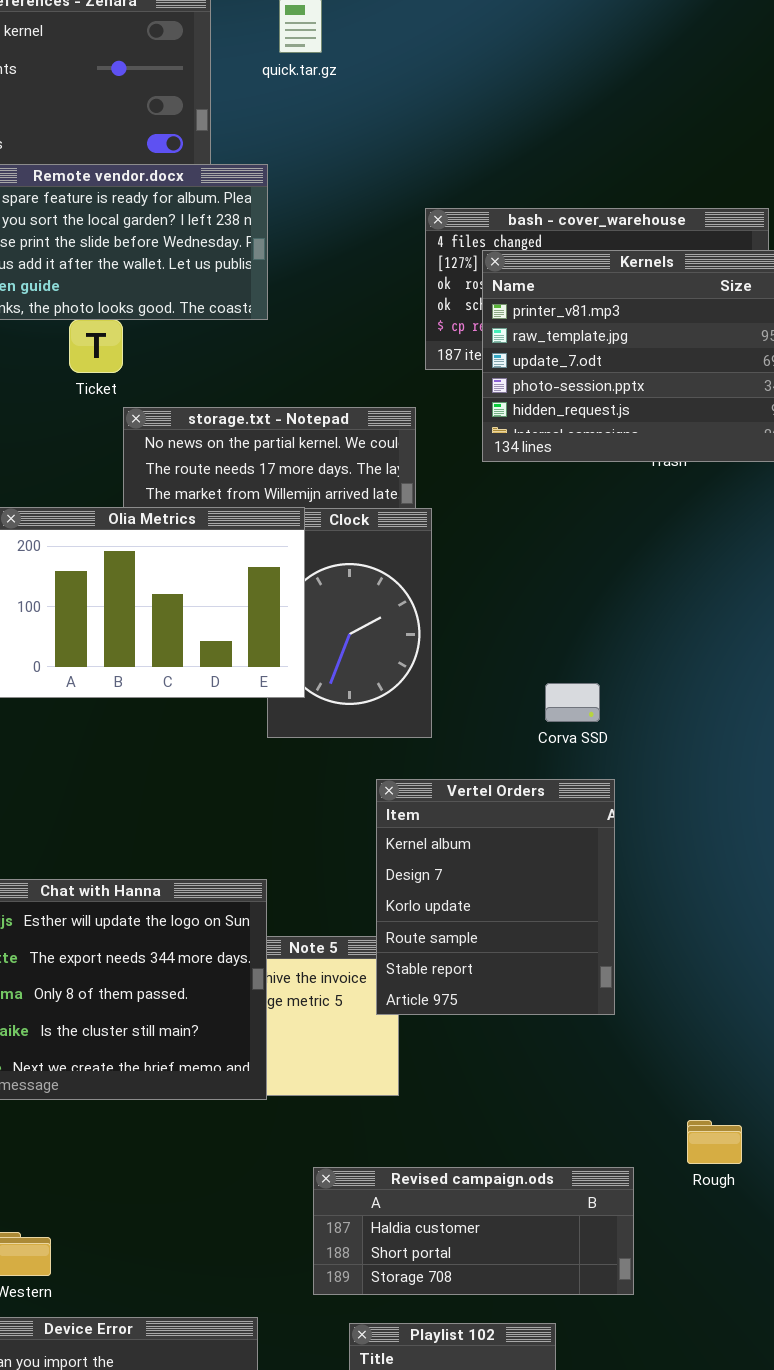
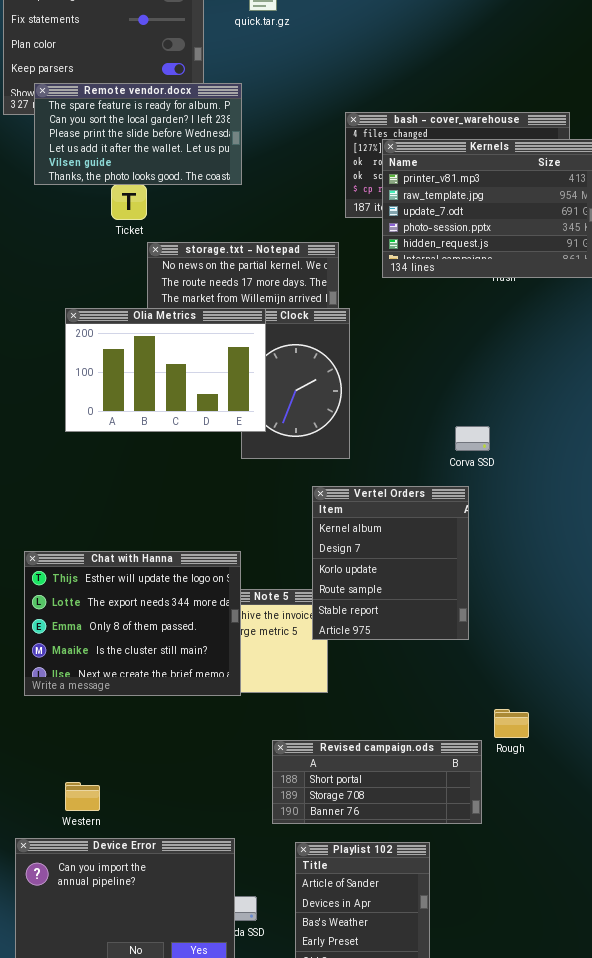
Corva SSD: [545,683,600,722] -> [455,426,490,451], moved
Rough: [687,1120,742,1164] -> [494,709,529,738], moved
Revised campaign.ods: [313,1167,634,1295] -> [272,740,482,824], scrolled down 1 row

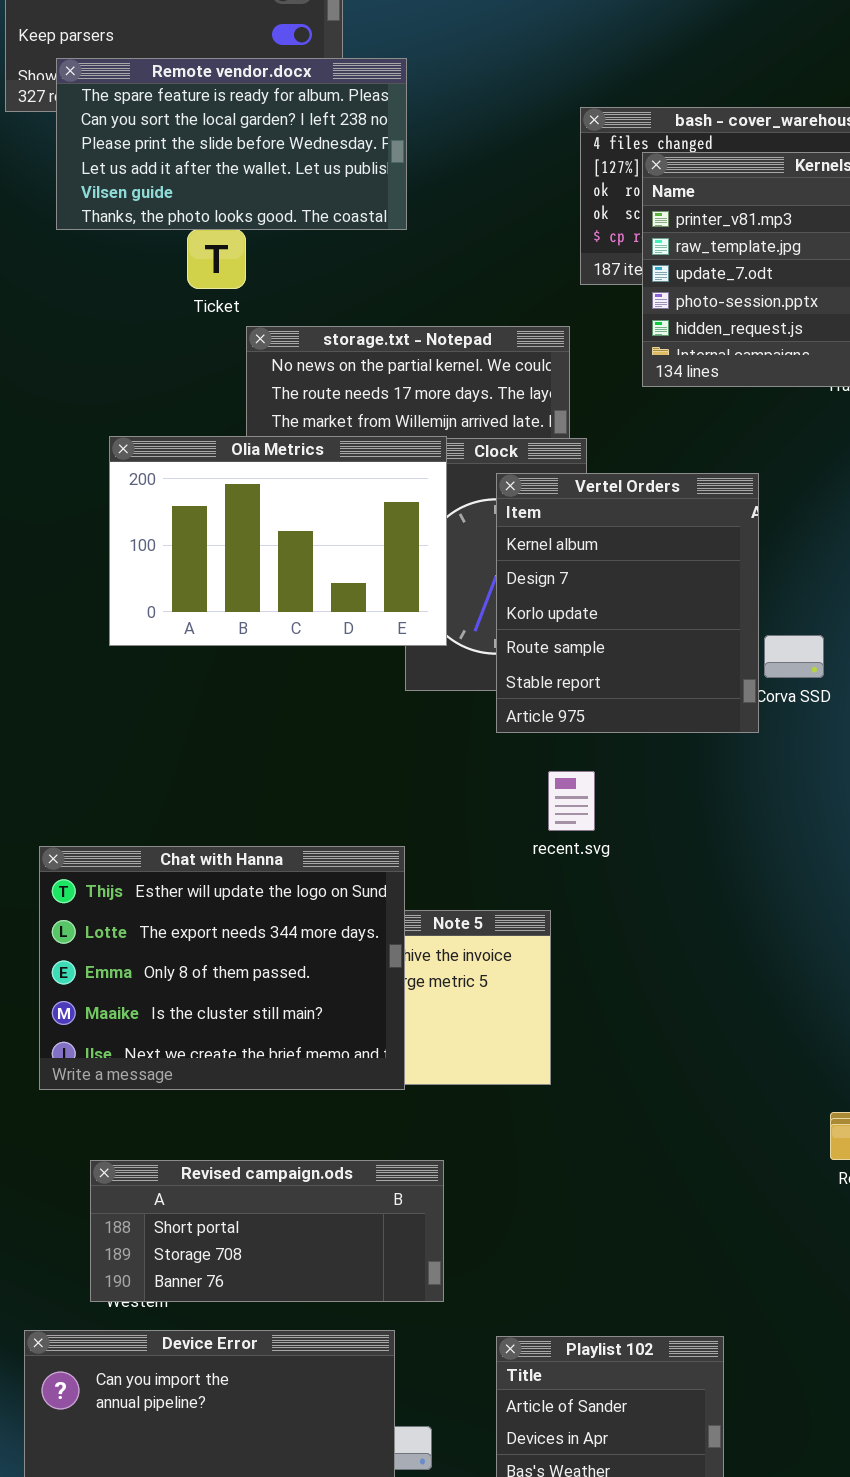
Vertel Orders: [312,486,469,640] -> [496,473,759,733], moved
Revised campaign.ods: [272,740,482,824] -> [90,1160,444,1302], moved

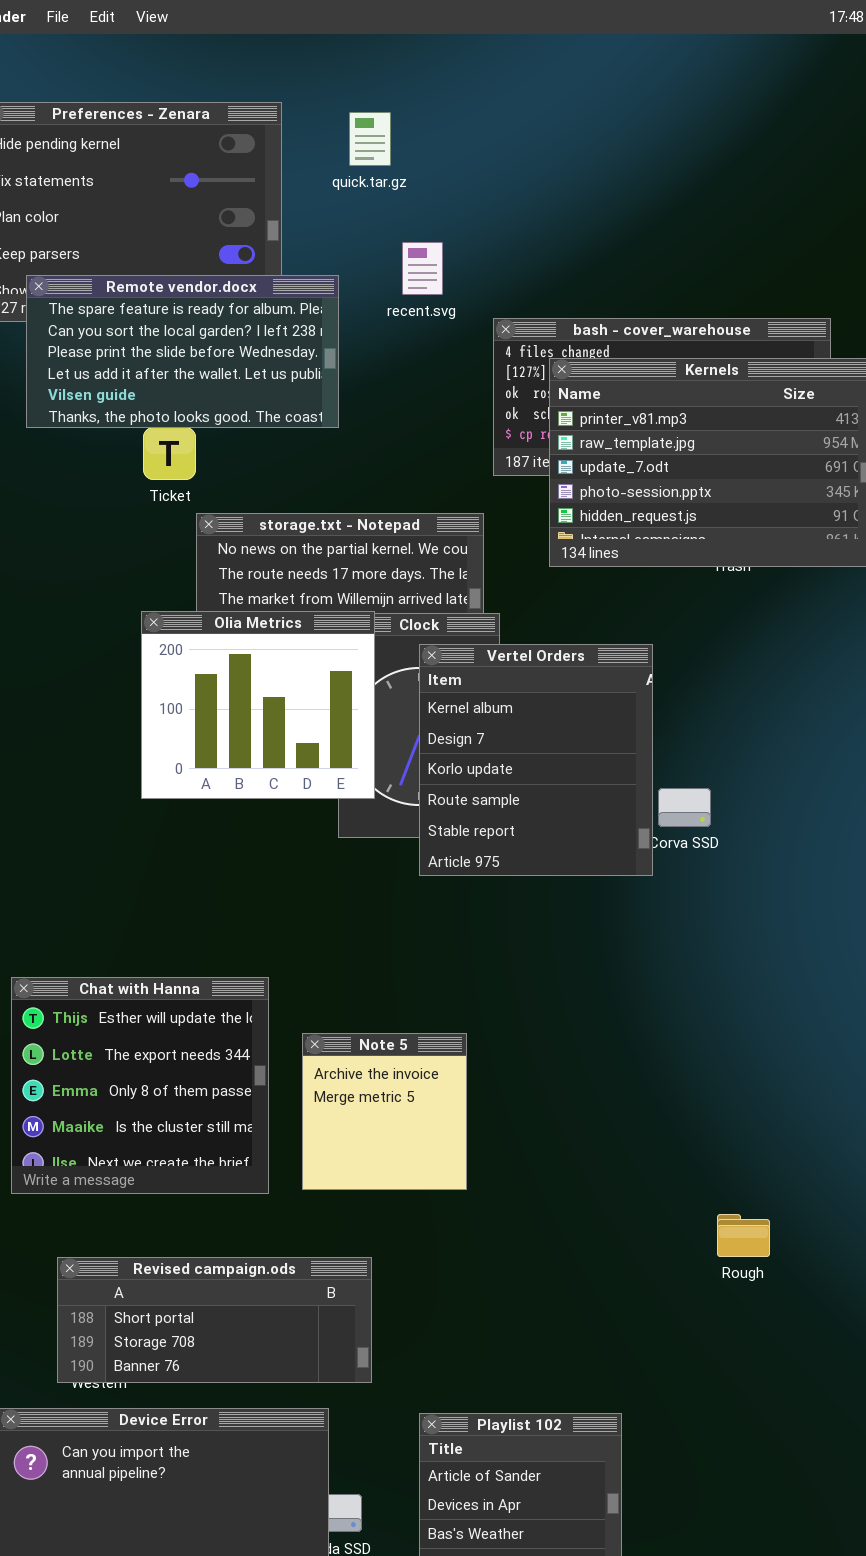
Olia Metrics: [109,436,447,646] -> [141,611,375,799], resized
recent.svg: [548,771,595,831] -> [402,242,443,295], moved
Chat with Hanna: [39,846,405,1090] -> [11,977,269,1194], resized

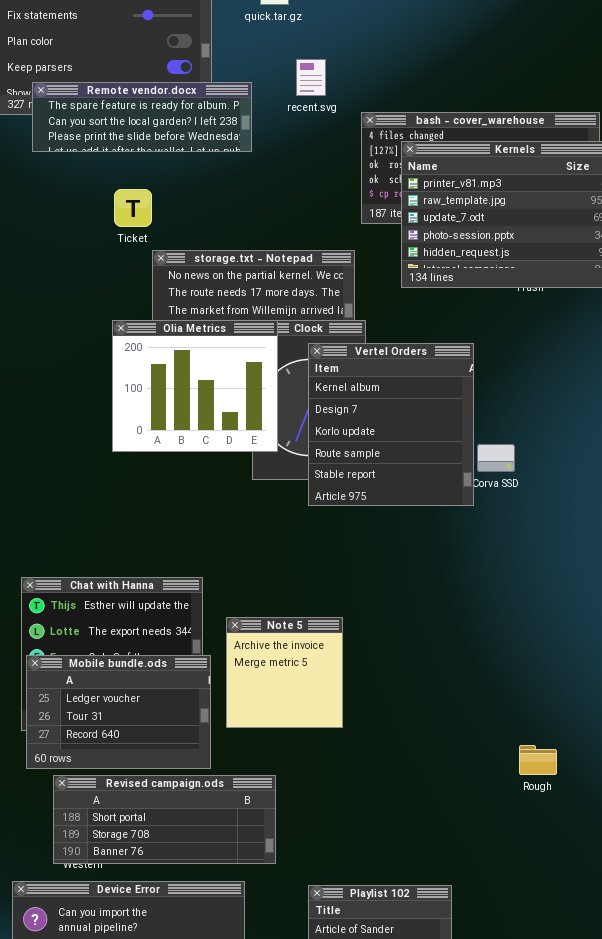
Remote vendor.docx: [26,275,339,428] -> [32,82,252,152], resized
Mobile bundle.ods: none -> [26,655,211,769], opened

